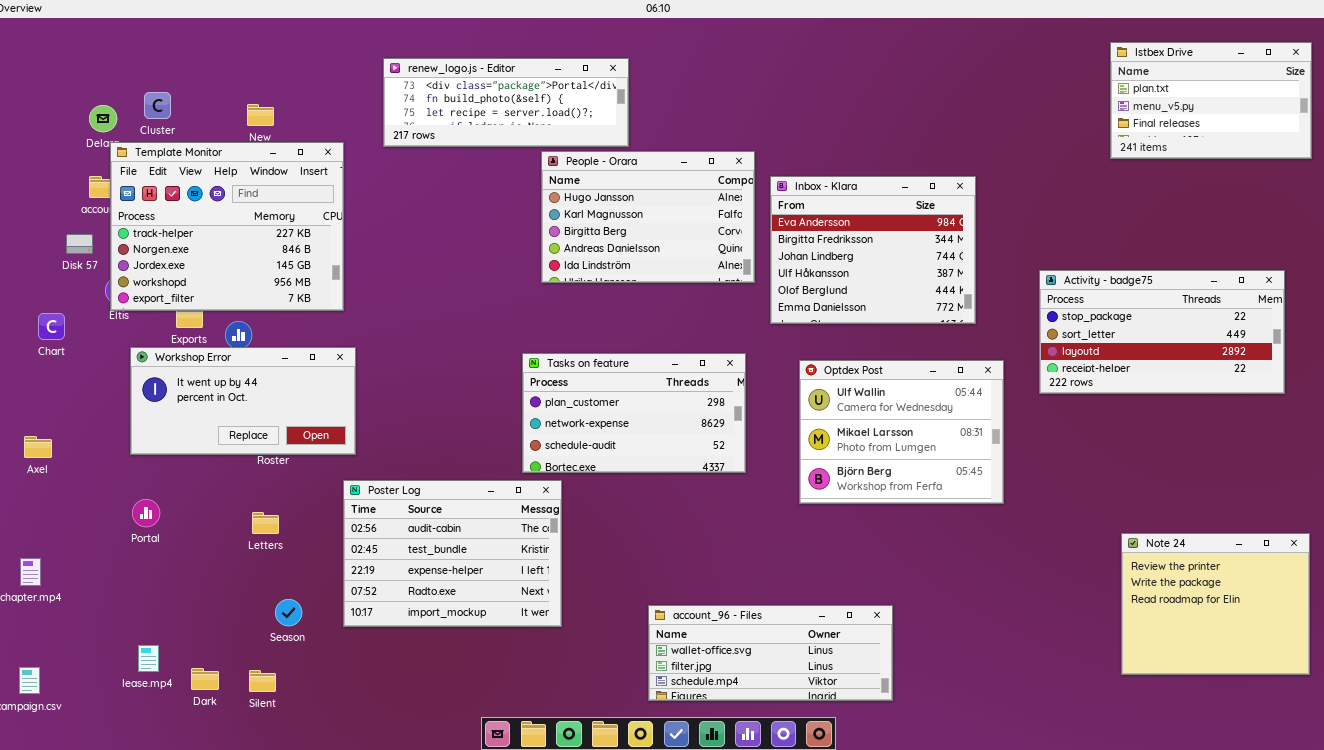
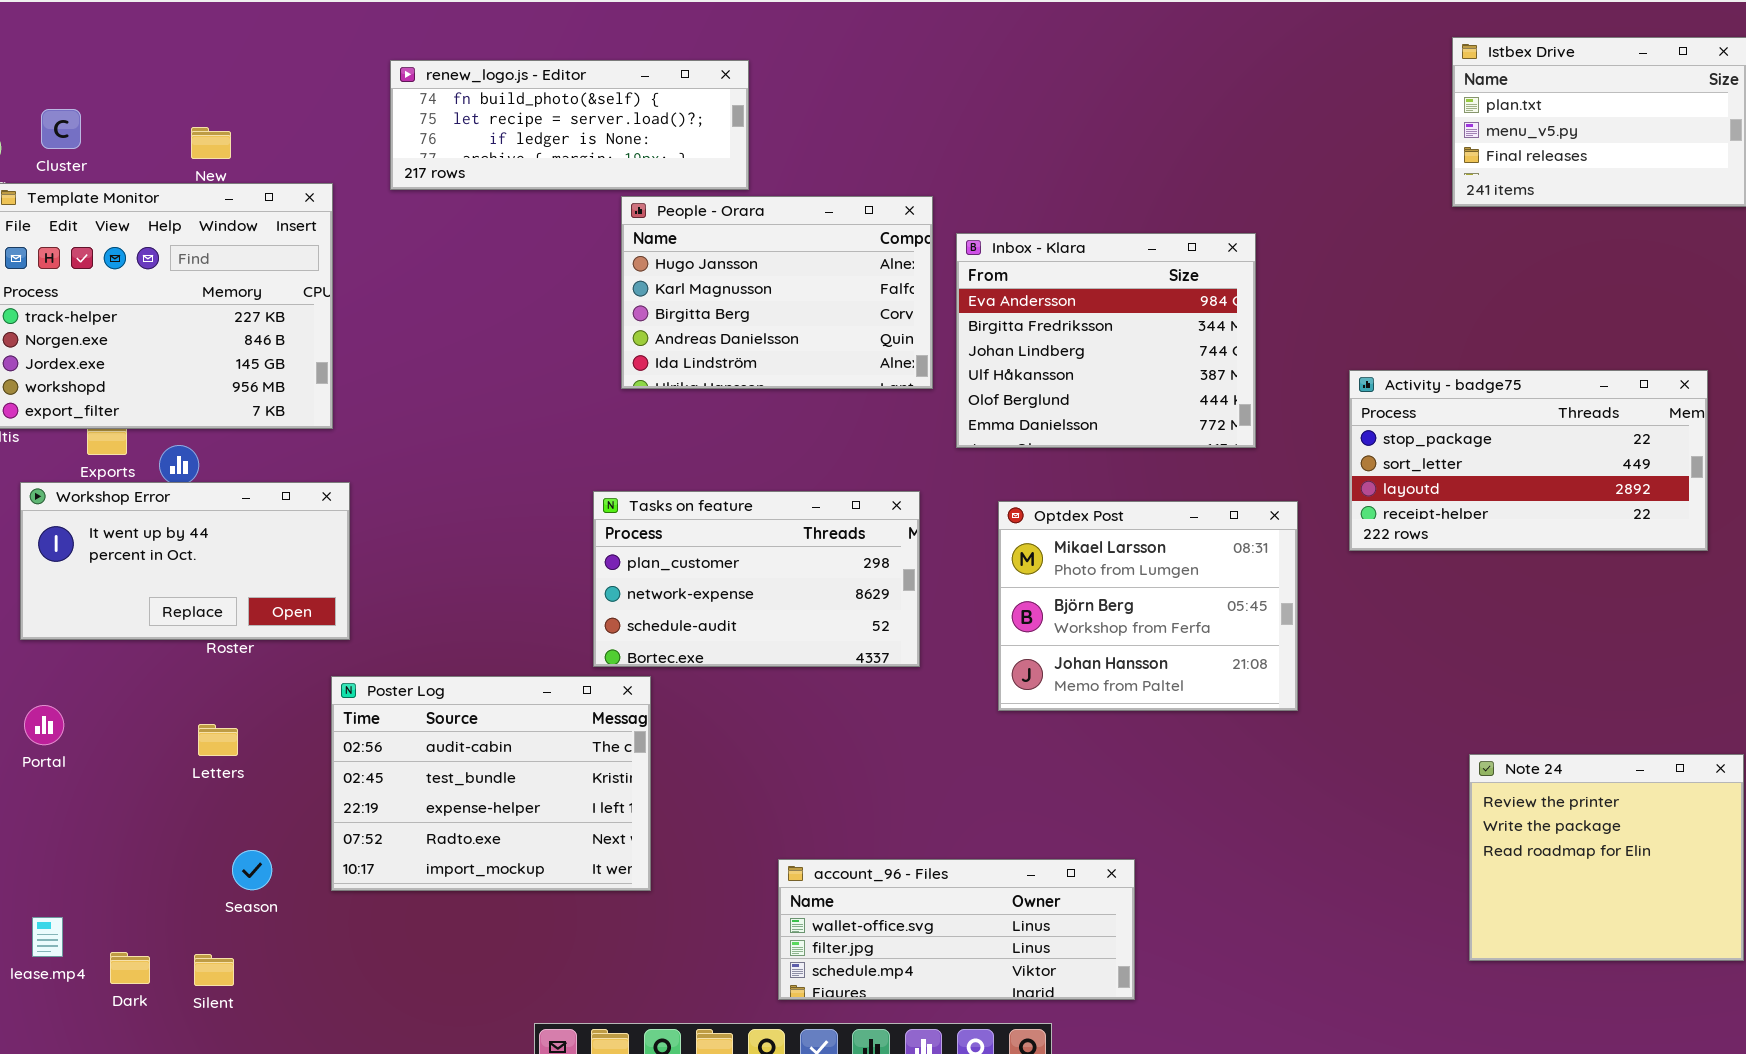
renew_logo.js - Editor: [383,58,629,147] -> [390,60,749,190], scrolled down 1 row
Optdex Post: [799,360,1004,504] -> [998,501,1298,711], scrolled down 1 row

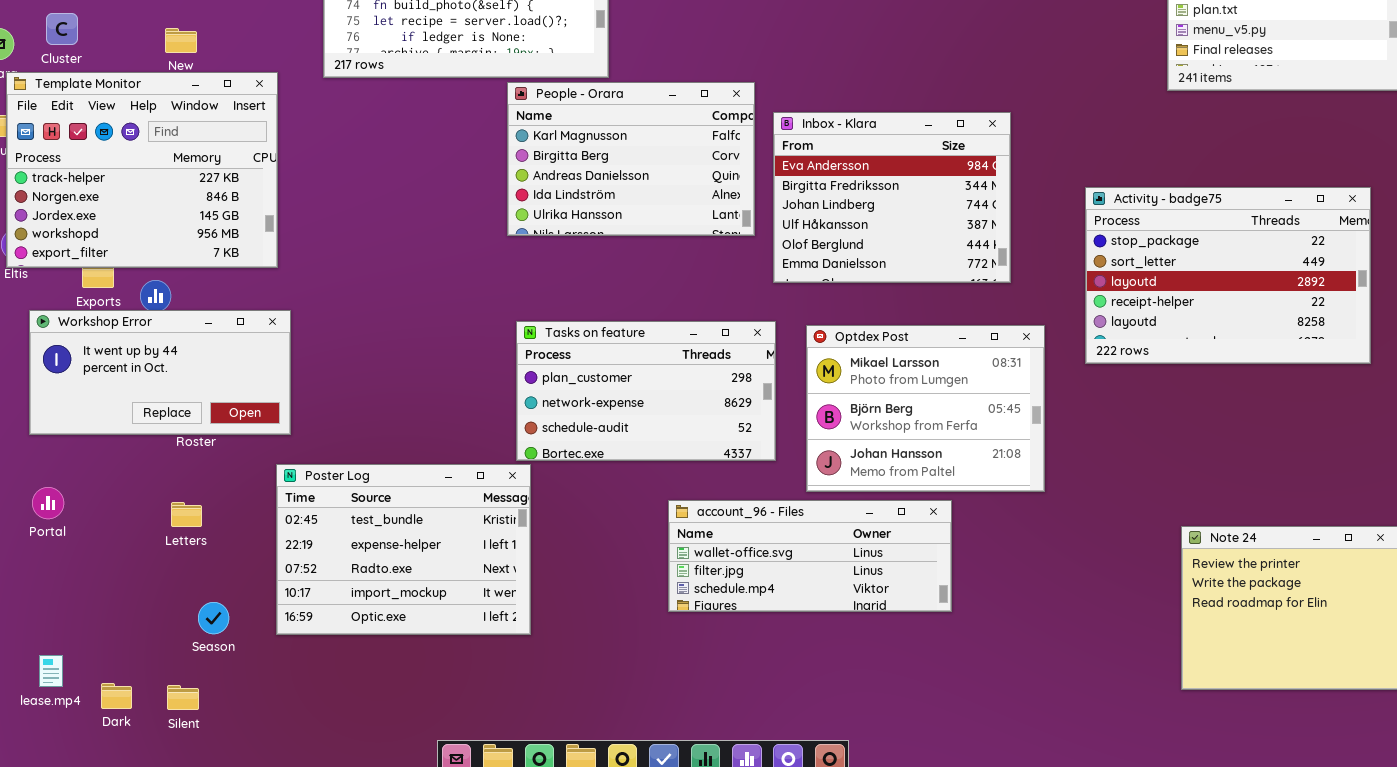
People - Orara: [621,196,933,389] -> [507,82,755,236], scrolled down 1 row
Activity - badge75: [1349,370,1708,551] -> [1085,187,1371,364], resized
Tasks on feature: [593,491,920,667] -> [516,321,776,461], moved
Poster Log: [331,676,651,891] -> [276,464,531,635], scrolled down 1 row
account_96 - Files: [778,859,1135,1000] -> [668,500,952,612], moved

